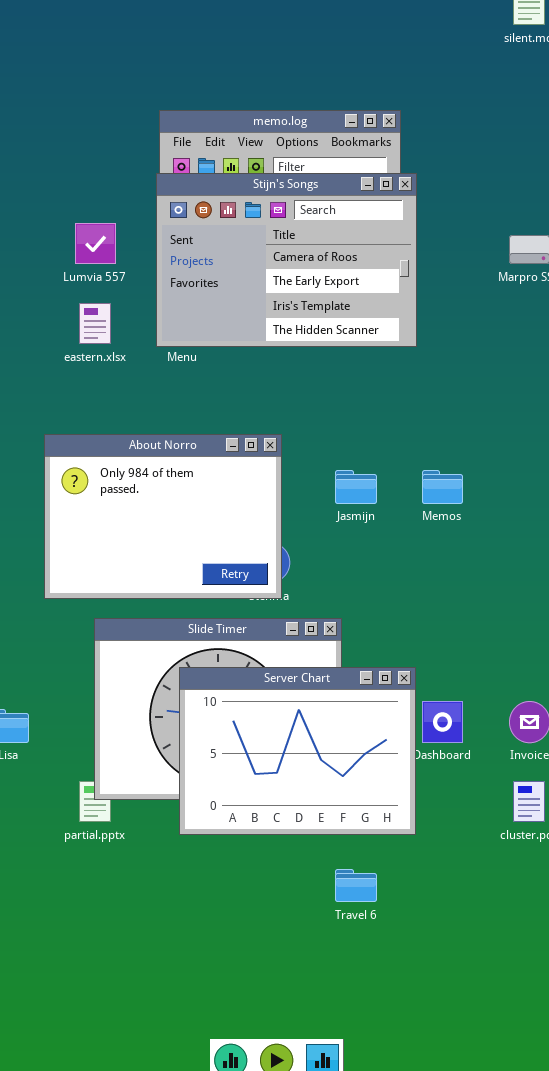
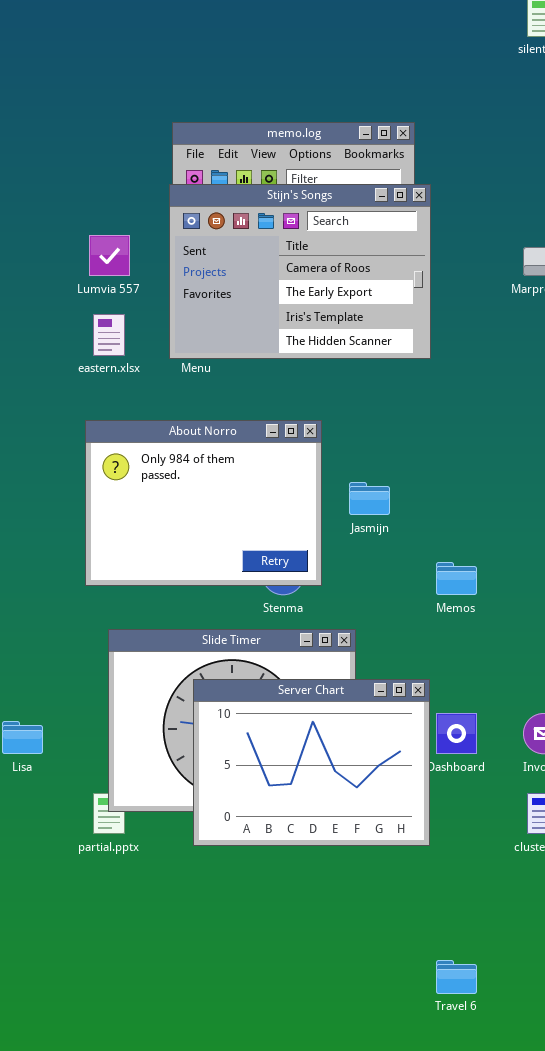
About Norro: [44,434,282,599] -> [85,420,322,586], moved
Memos: [422,470,463,504] -> [436,562,477,595], moved
Travel 6: [335,869,377,902] -> [436,960,477,994], moved

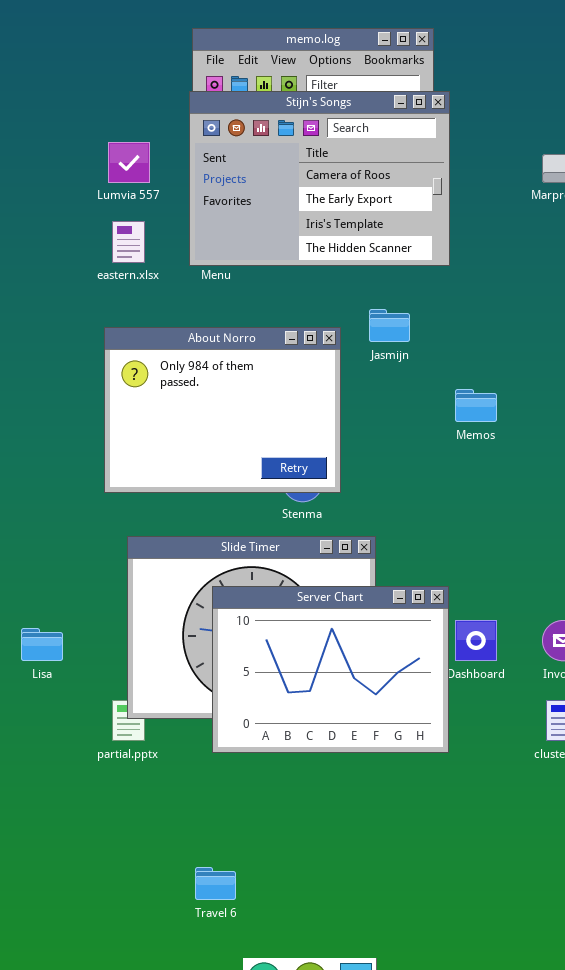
Jasmijn: [349,482,390,515] -> [369,309,410,342], moved
Memos: [436,562,477,595] -> [455,389,497,422], moved
Travel 6: [436,960,477,994] -> [195,867,236,900], moved

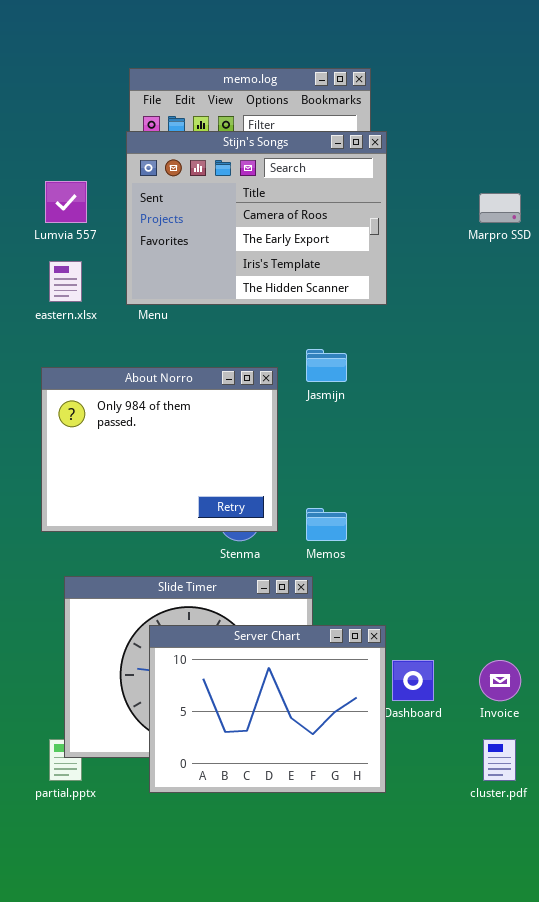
Memos: [455,389,497,422] -> [306,508,347,541], moved

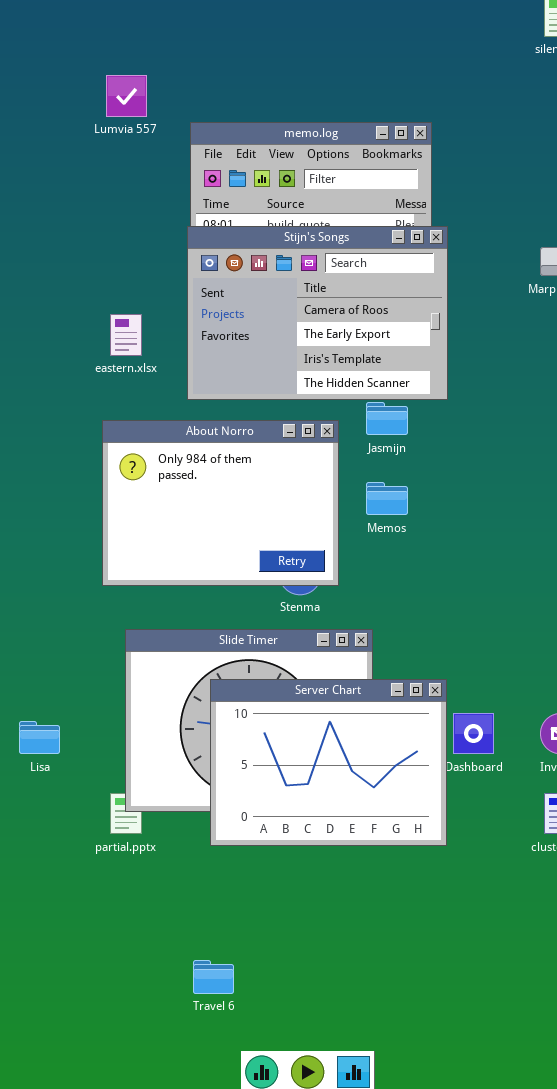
Stijn's Songs: [126,131,387,305] -> [187,226,448,400], moved
Lumvia 557: [45,181,87,223] -> [106,75,147,117], moved
Memos: [306,508,347,541] -> [366,482,408,515], moved

